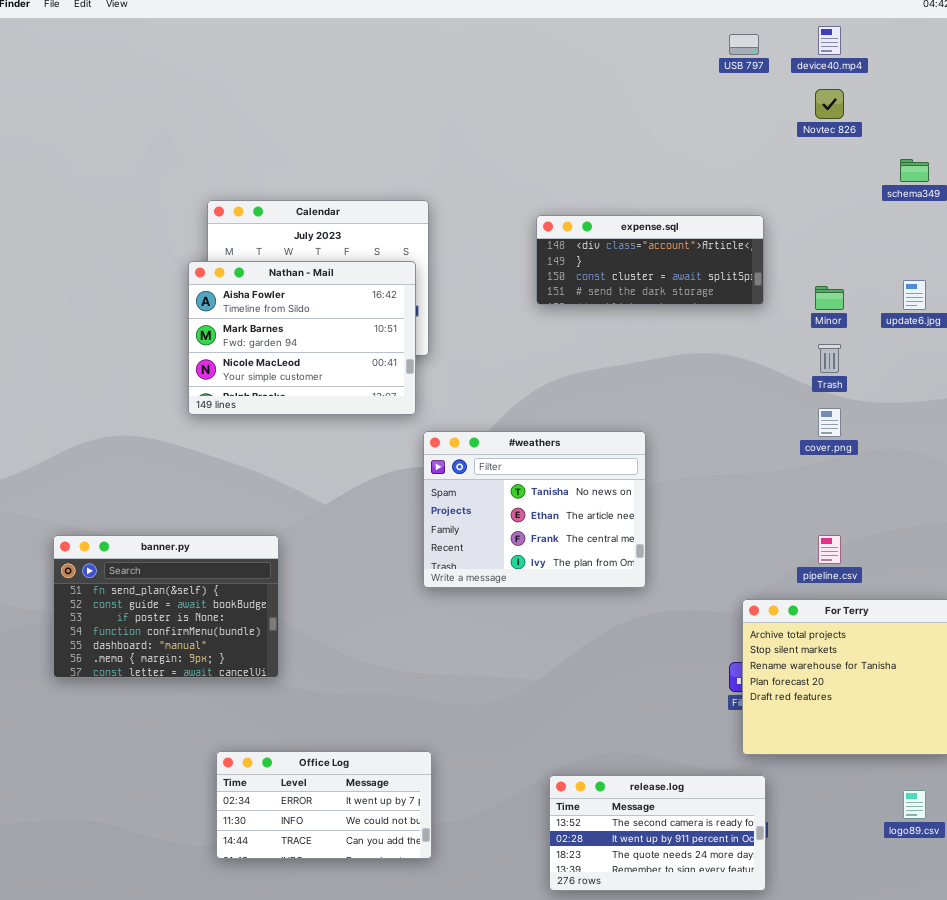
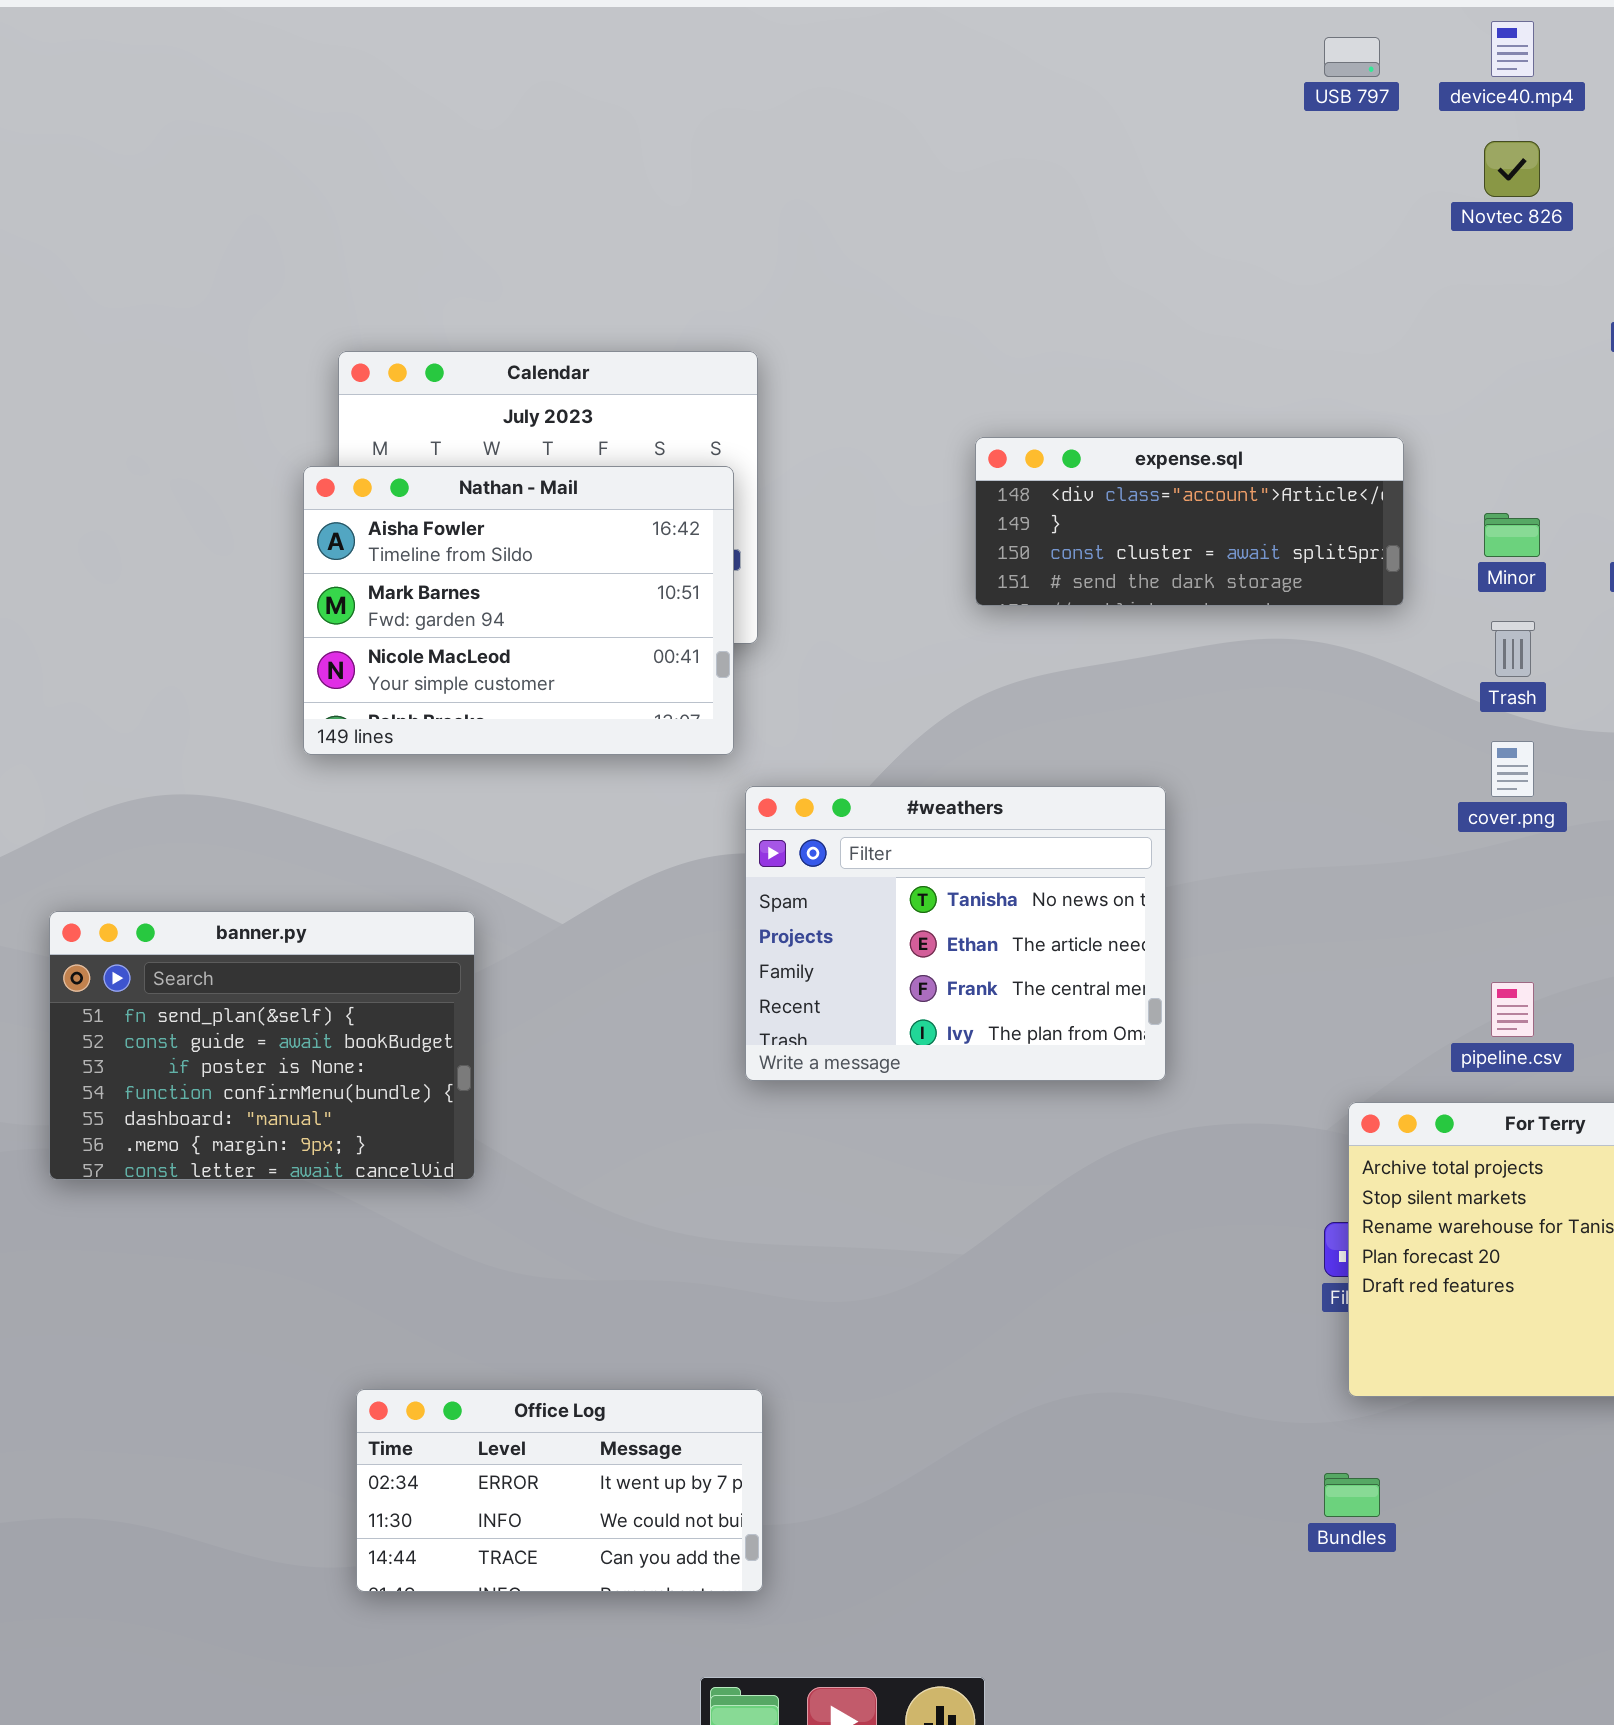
expense.sql: [536,215,764,305] -> [975,437,1404,606], moved
banner.py: [53,535,279,678] -> [49,911,475,1180], moved
release.log: [549,775,766,891] -> none, closed

